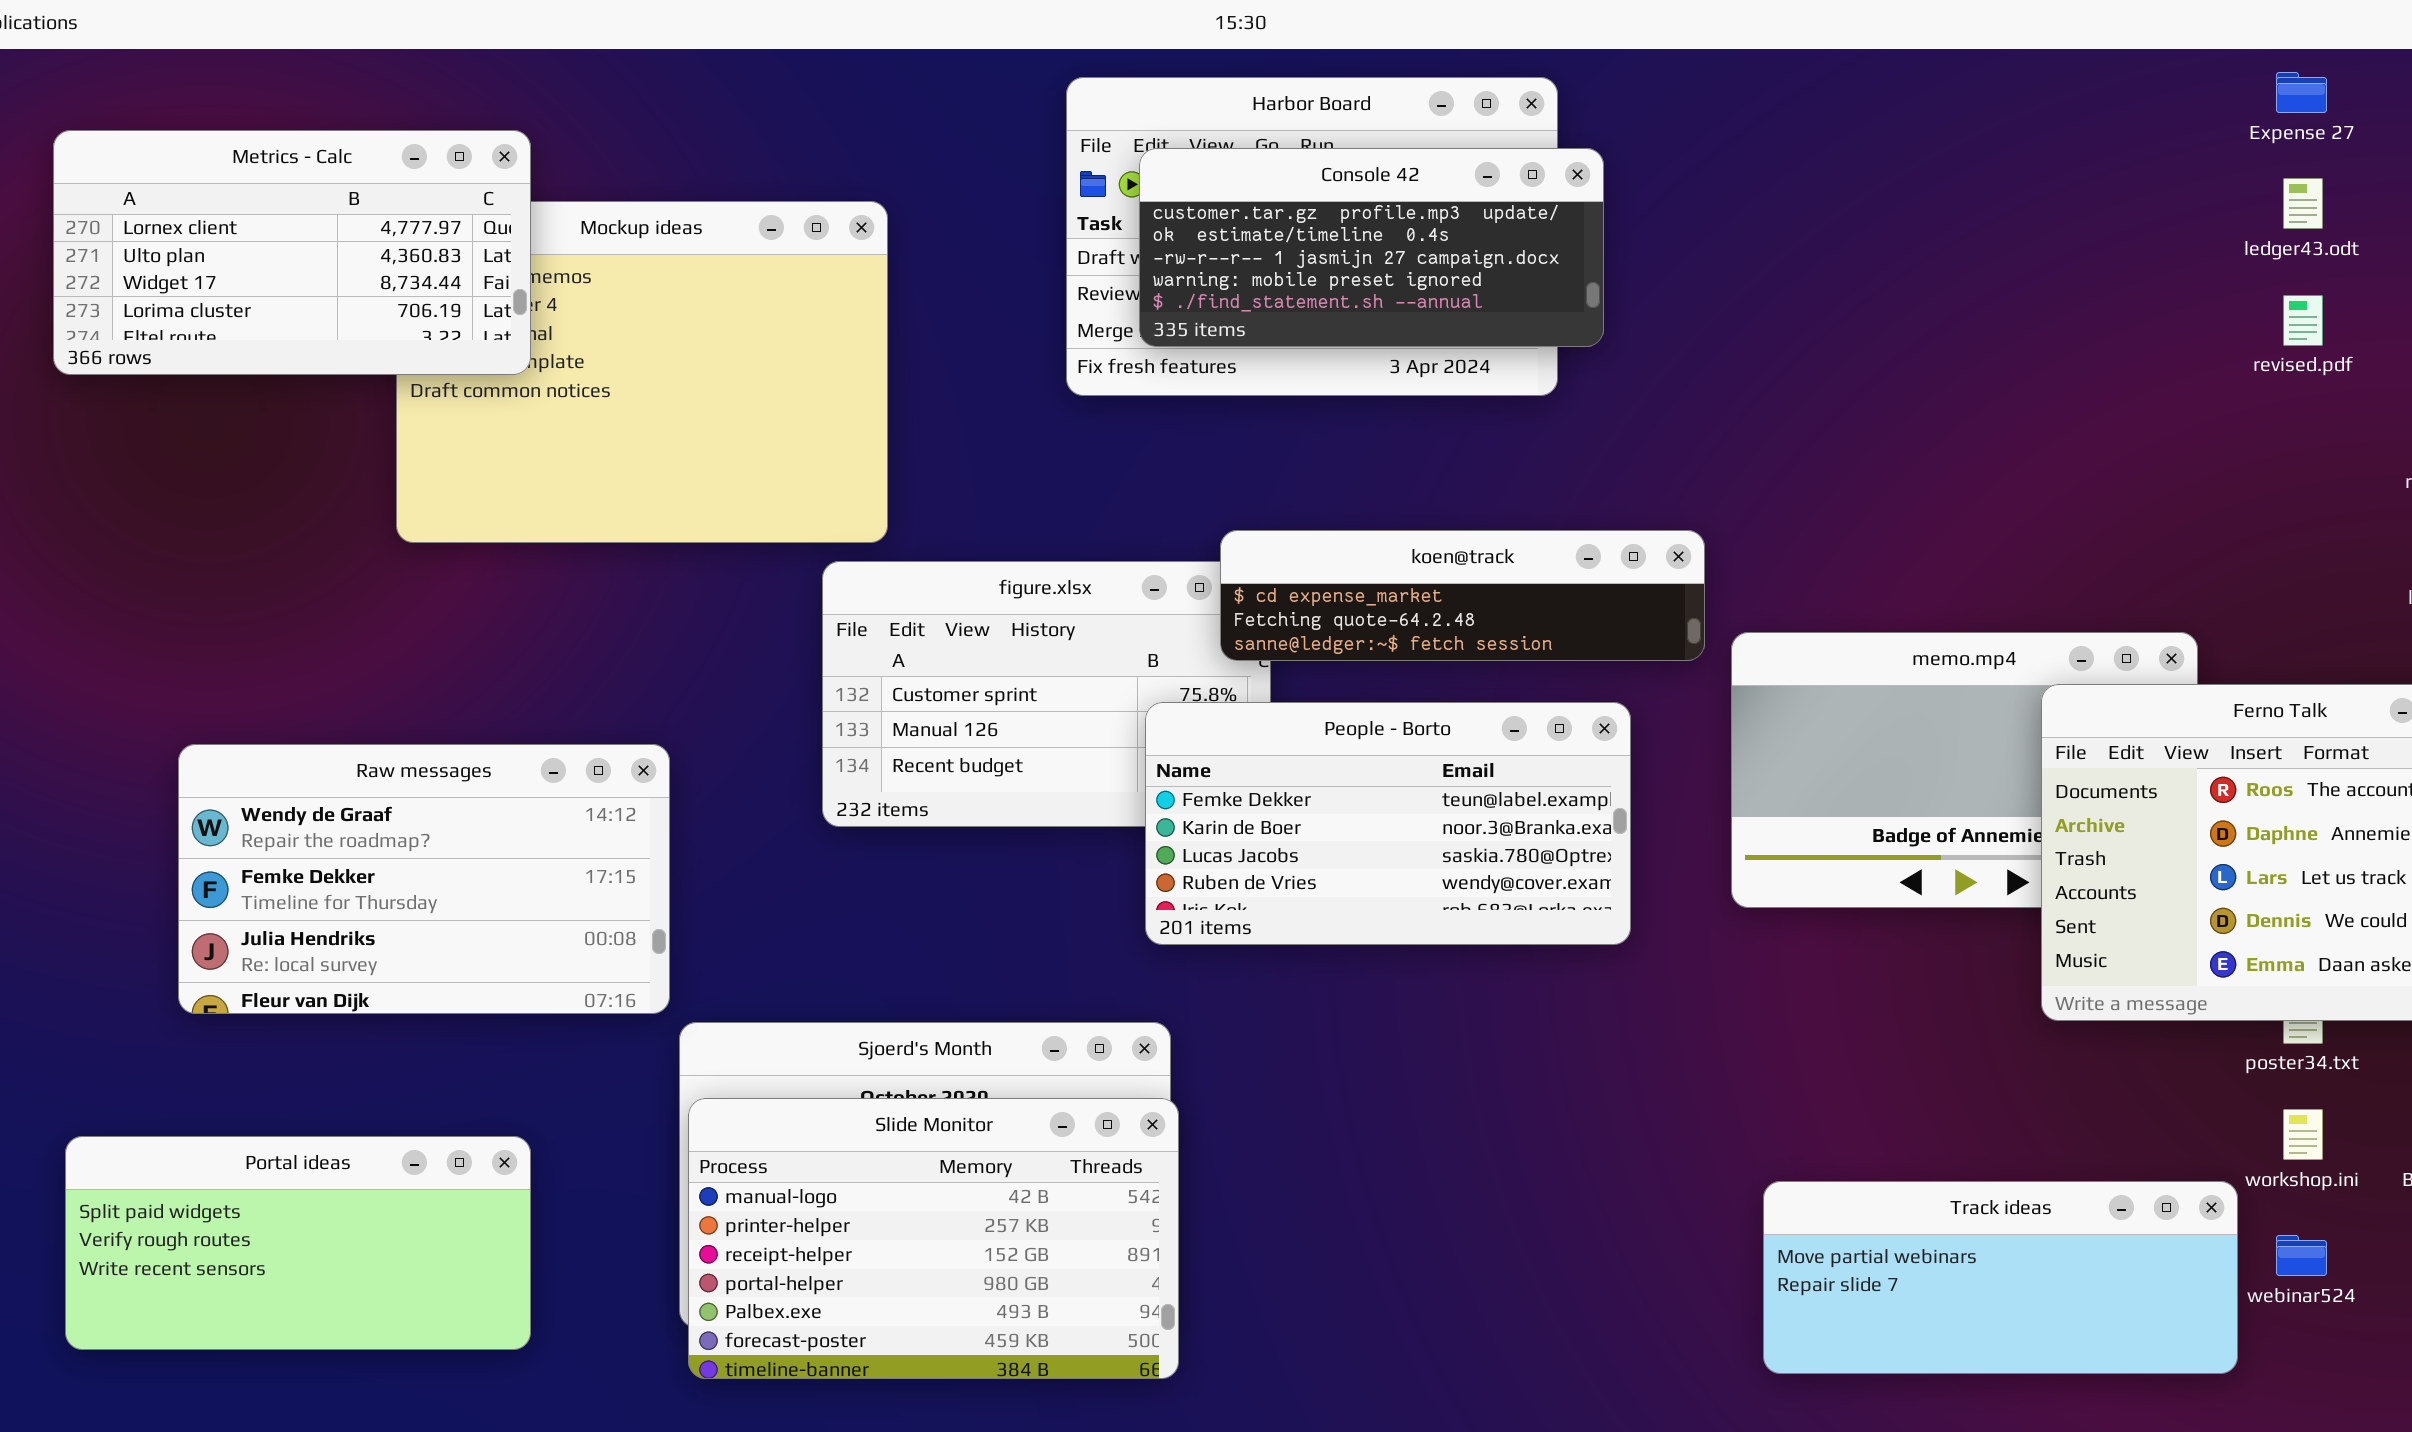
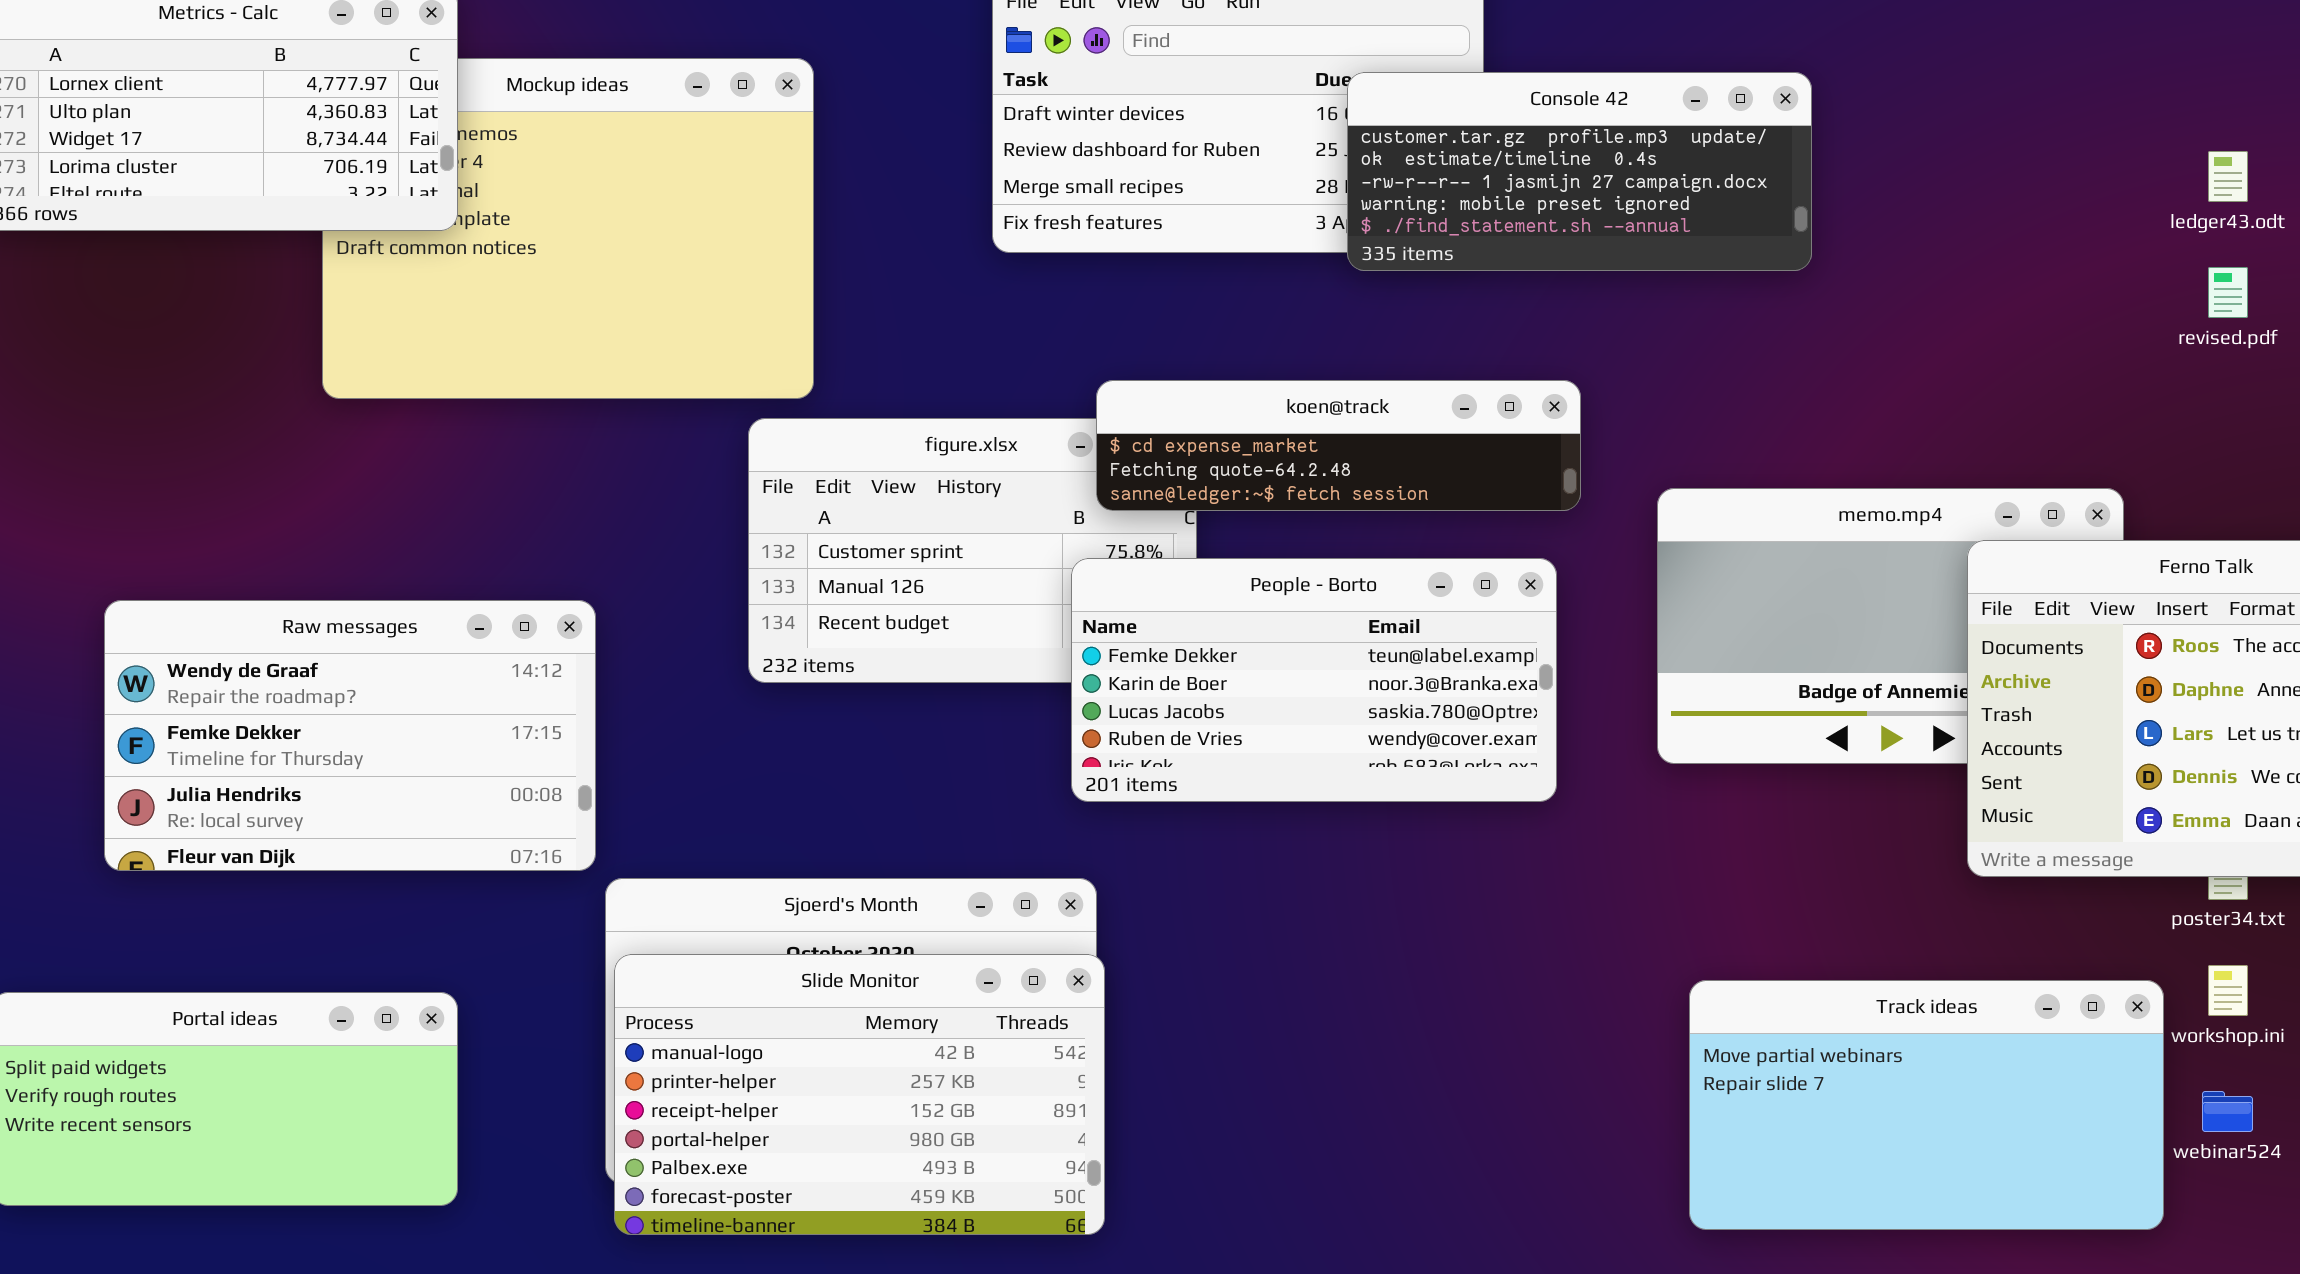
Console 42: [1139,148,1604,347] -> [1347,72,1812,271], moved
ledger43.odt: [2283,178,2323,229] -> [2208,151,2248,202], moved
revised.pdf: [2283,295,2323,346] -> [2208,267,2248,318], moved
koen@track: [1220,530,1705,661] -> [1096,380,1581,511], moved
Track ideas: [1763,1181,2238,1374] -> [1689,980,2164,1230], resized

